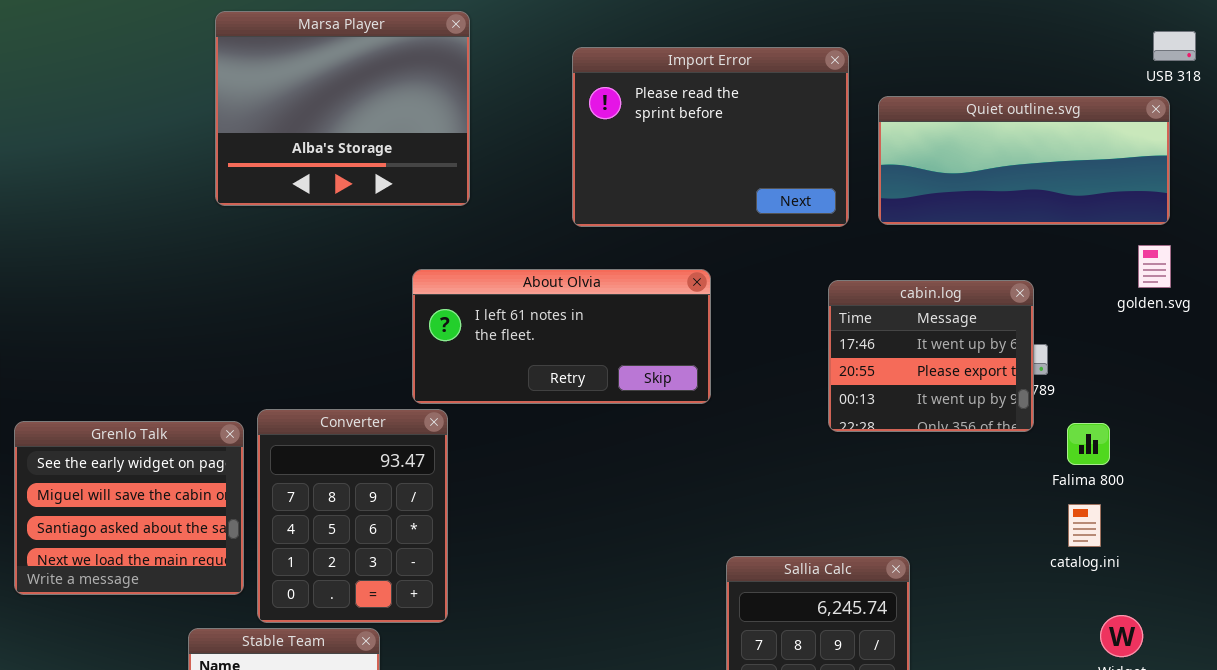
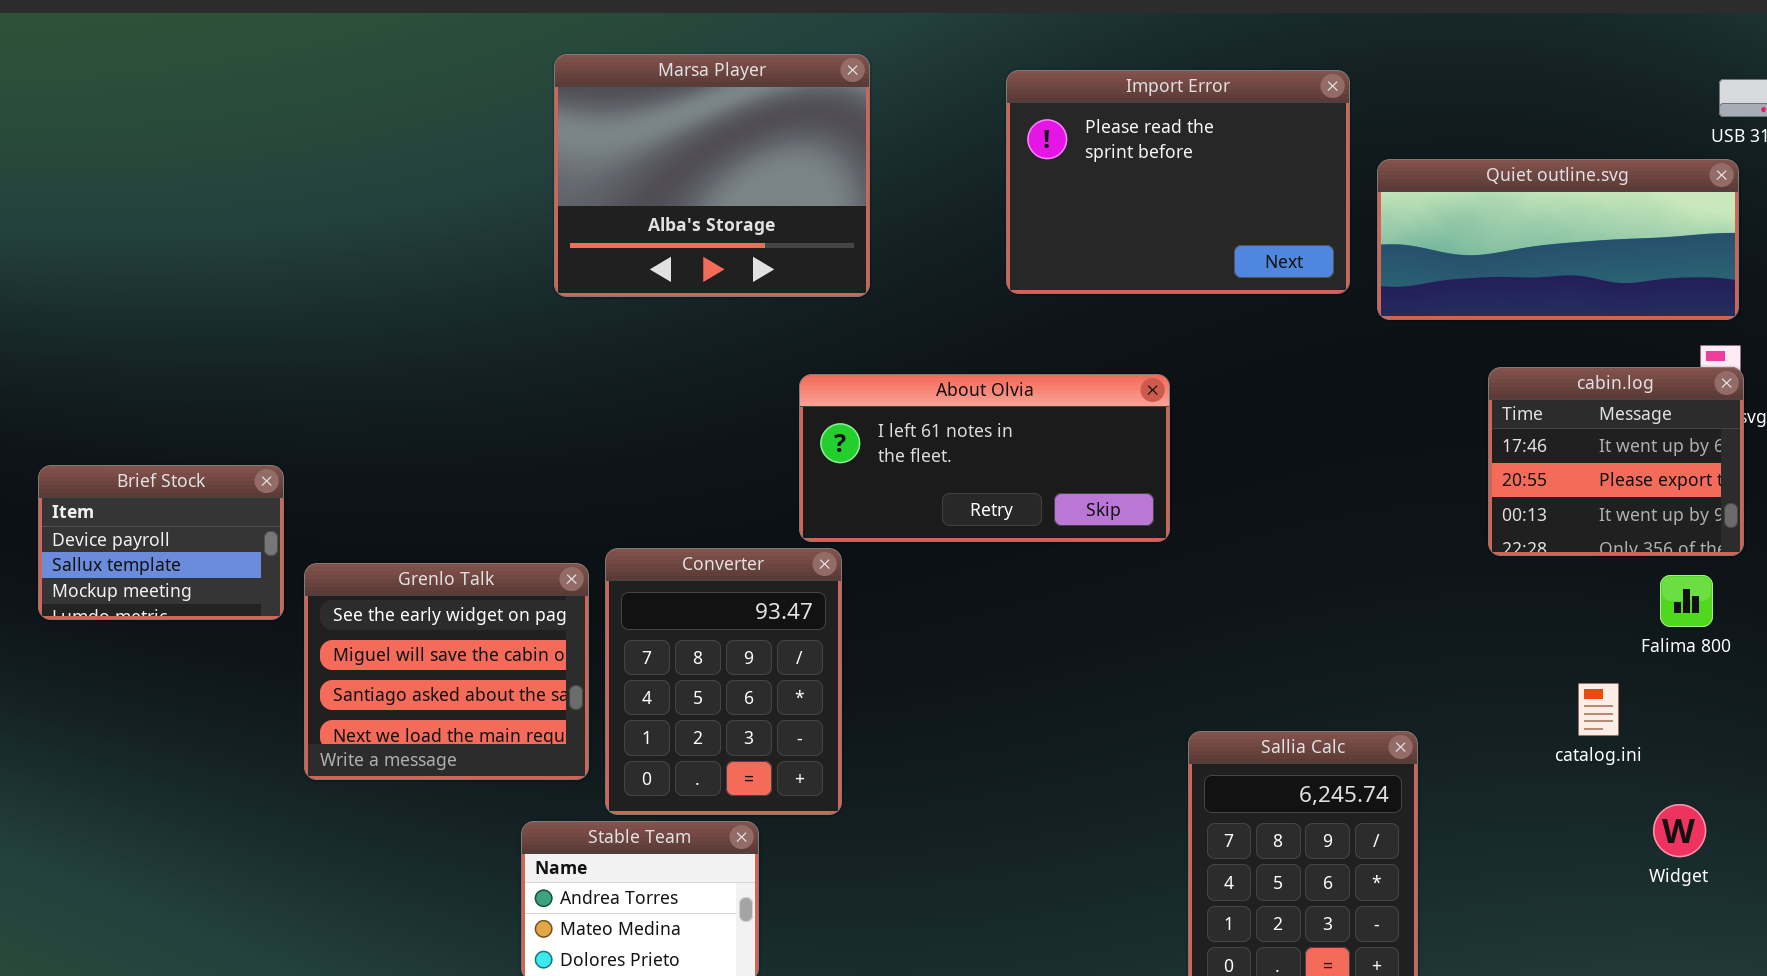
Import Error: [572,47,849,227] -> [1006,70,1350,294], moved
cabin.log: [828,280,1034,432] -> [1488,367,1744,556], moved
Falima 800: [1067,423,1110,465] -> [1660,575,1713,627], moved
catalog.ini: [1068,504,1101,547] -> [1578,683,1619,736], moved

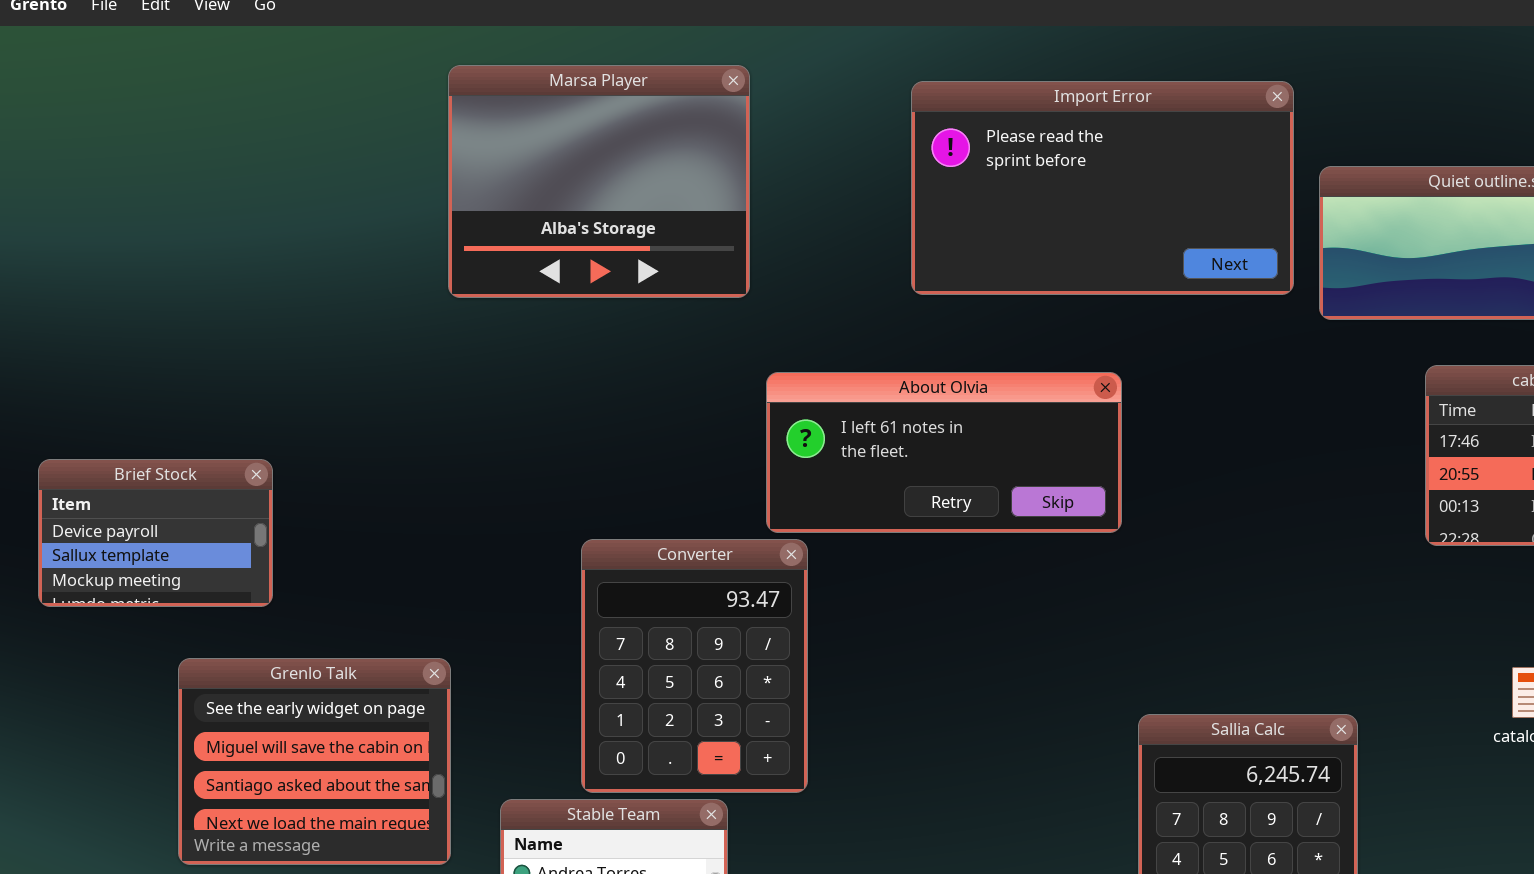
Marsa Player: [554,54,870,297] -> [448,65,750,298], moved
Import Error: [1006,70,1350,294] -> [911,81,1294,295], resized
Grenlo Talk: [304,563,589,780] -> [178,658,451,865], moved

